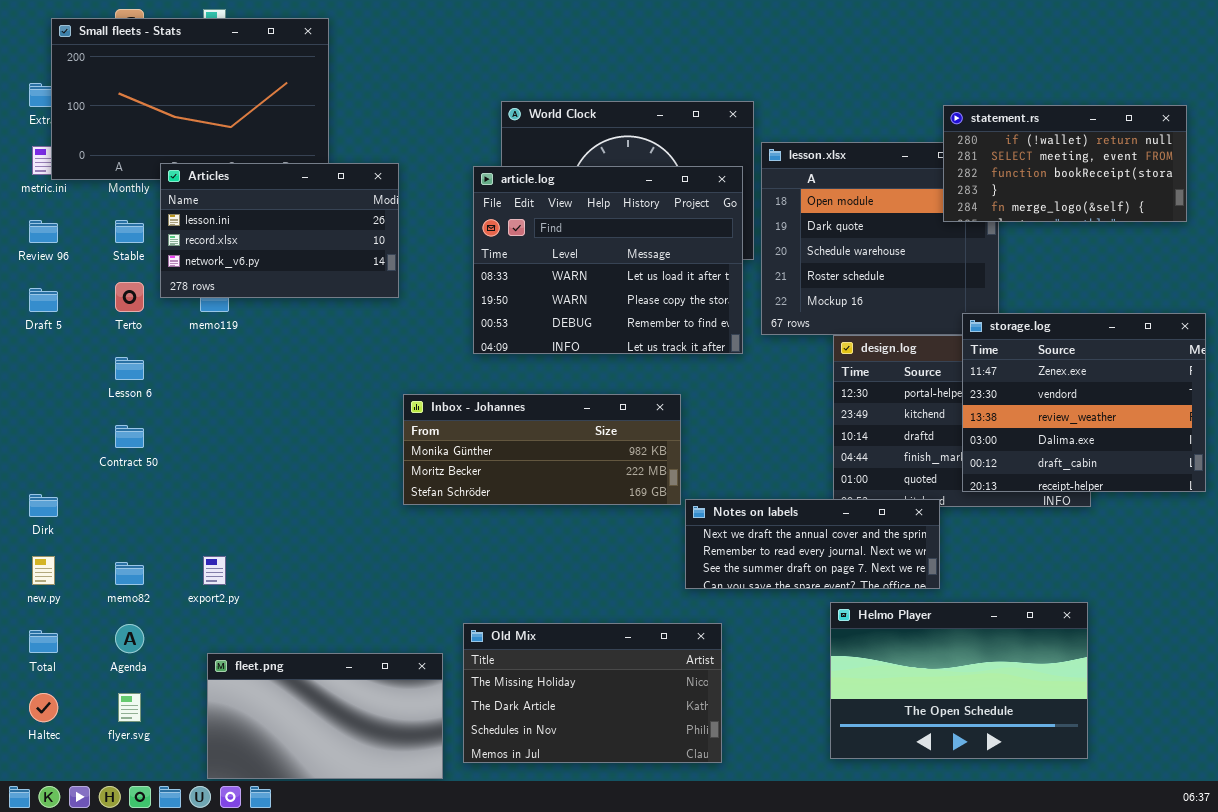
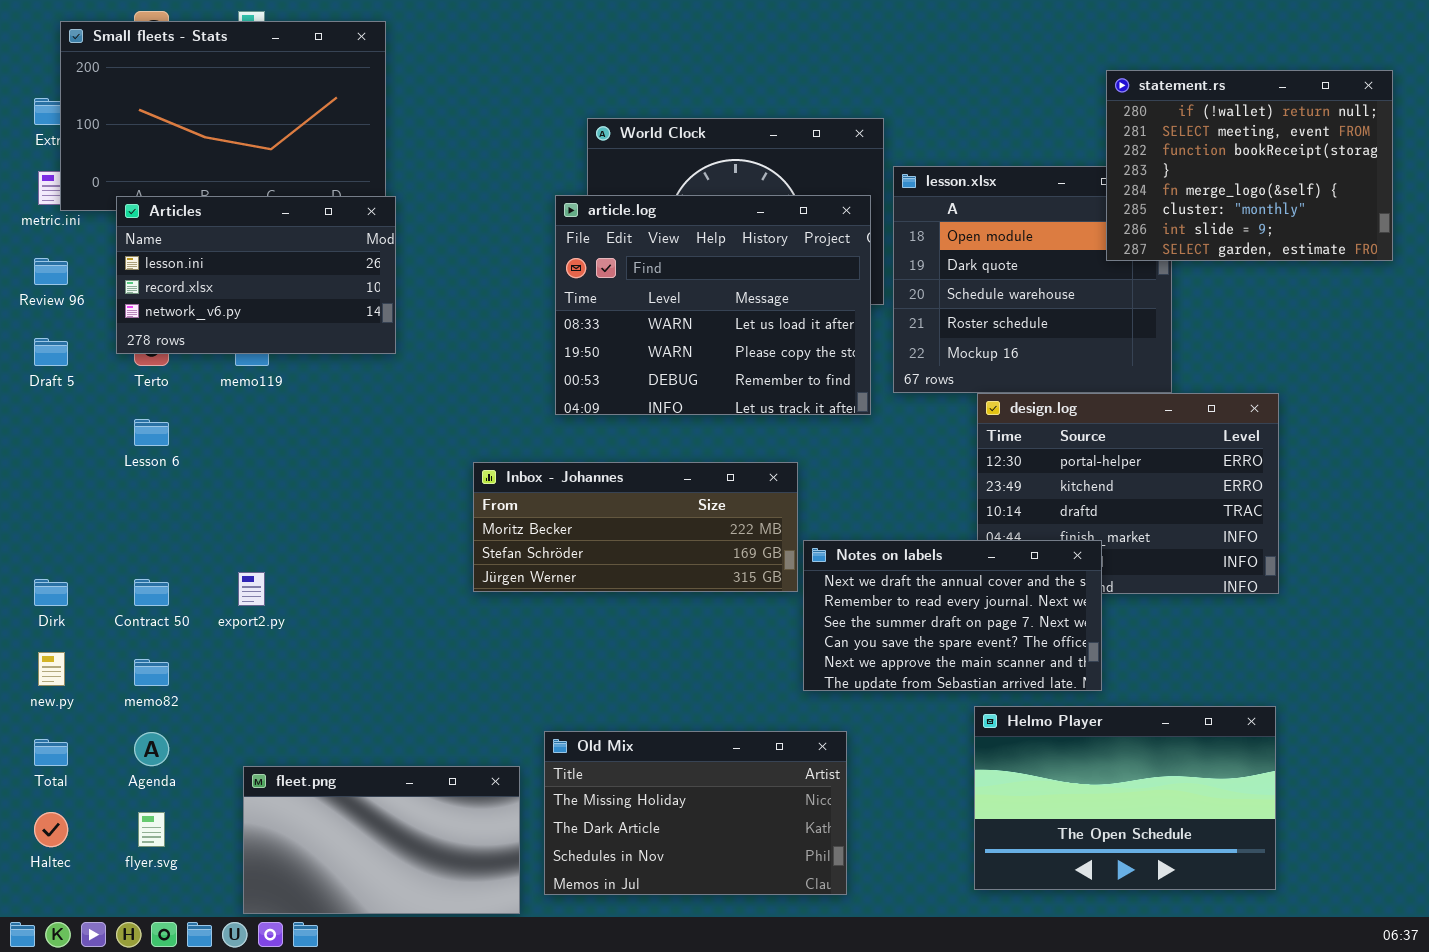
statement.rs: [943,105,1187,222] -> [1106,70,1393,261], resized
Articles: [160,163,399,298] -> [116,196,396,354], moved
storage.log: [962,313,1206,492] -> none, closed
Inbox - Johannes: [403,394,681,505] -> [473,462,798,592], scrolled down 1 row
Contract 50: [115,425,144,448] -> [134,579,169,606], moved
Notes on labels: [685,499,940,589] -> [803,540,1102,691], resized
export2.py: [203,556,226,585] -> [238,572,265,606], moved

